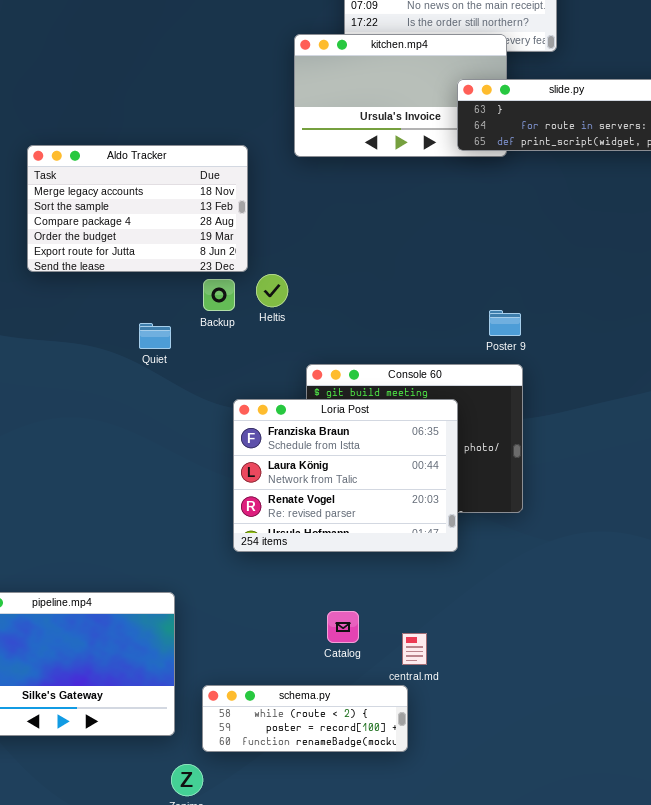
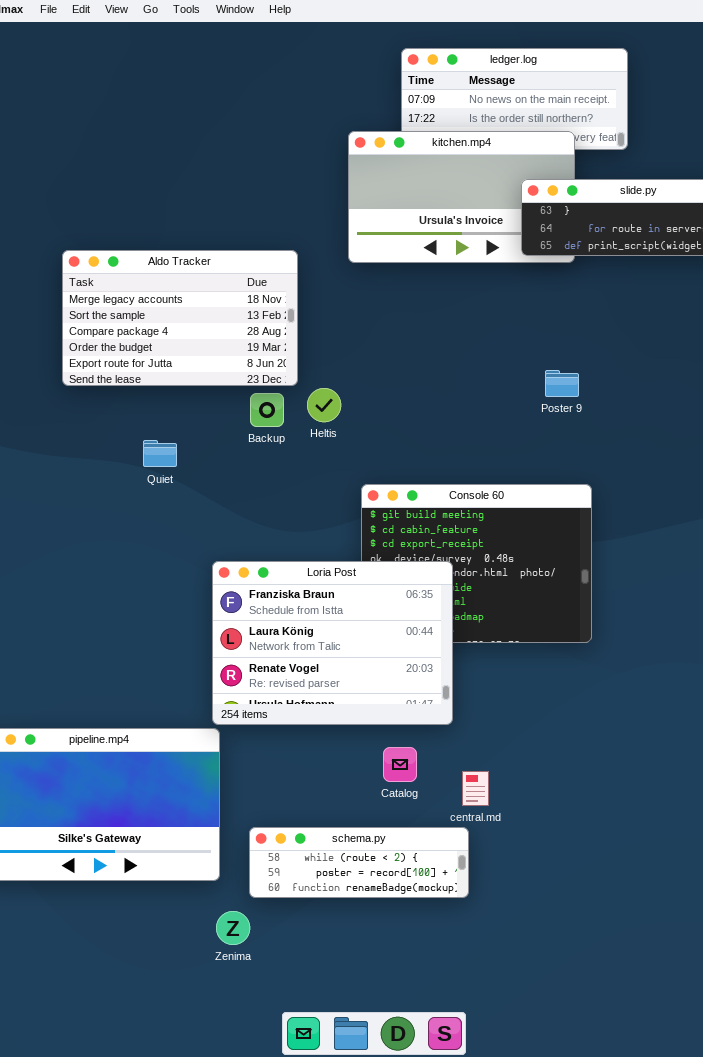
Poster 9: [489,310,521,336] -> [545,370,579,397], moved
Quiet: [139,323,171,349] -> [143,440,177,467], moved
Loria Post: [233,399,458,552] -> [212,561,453,725], moved

